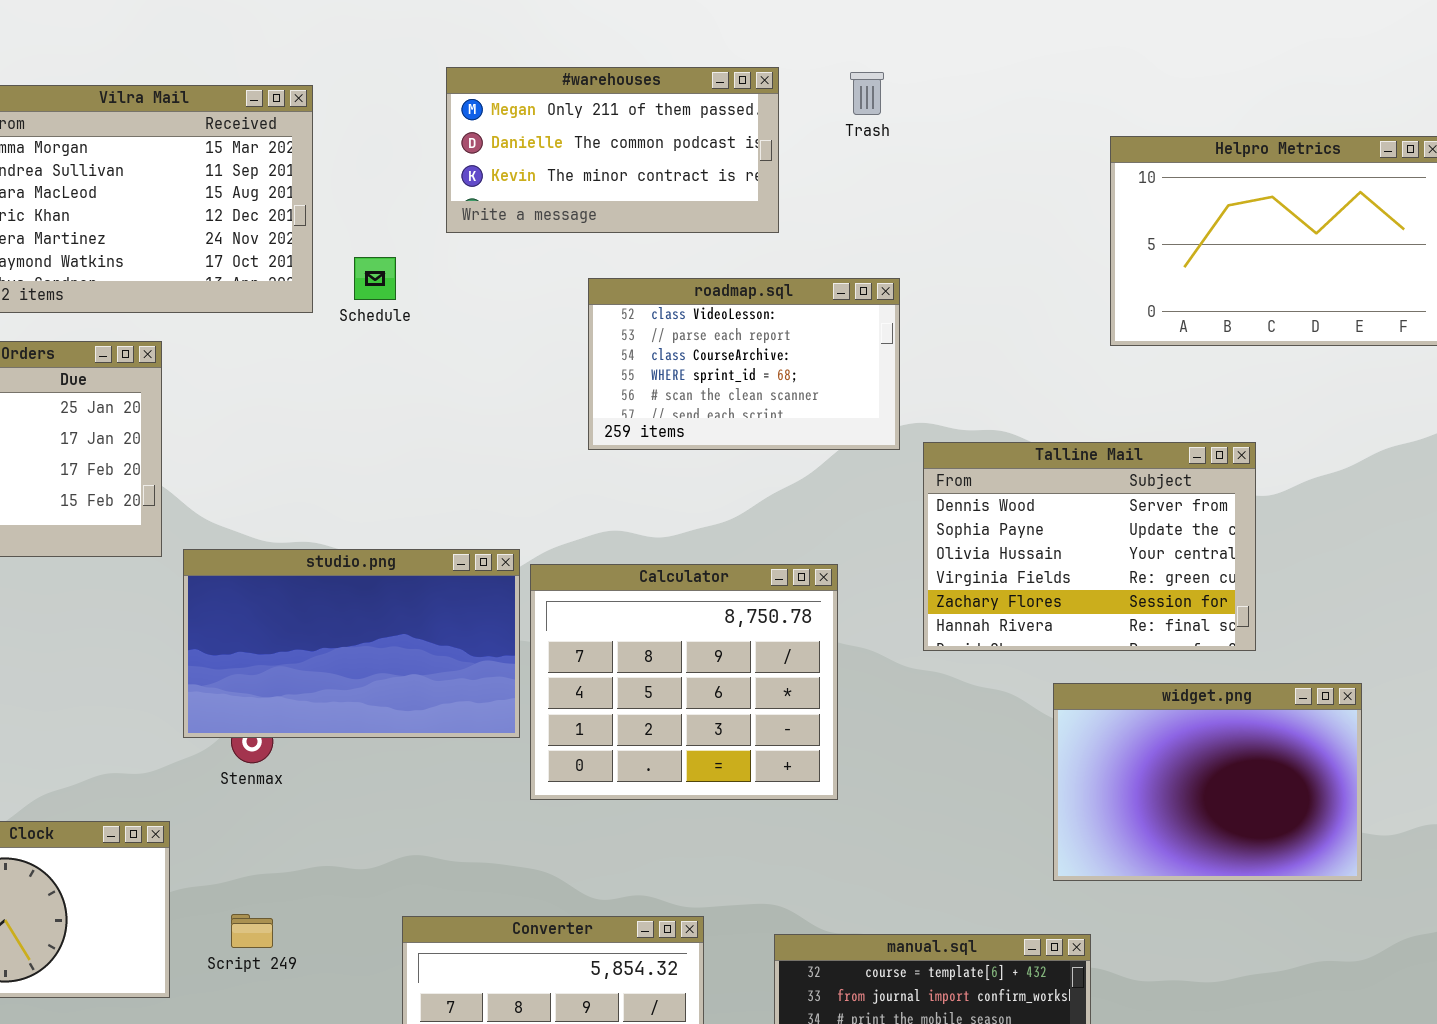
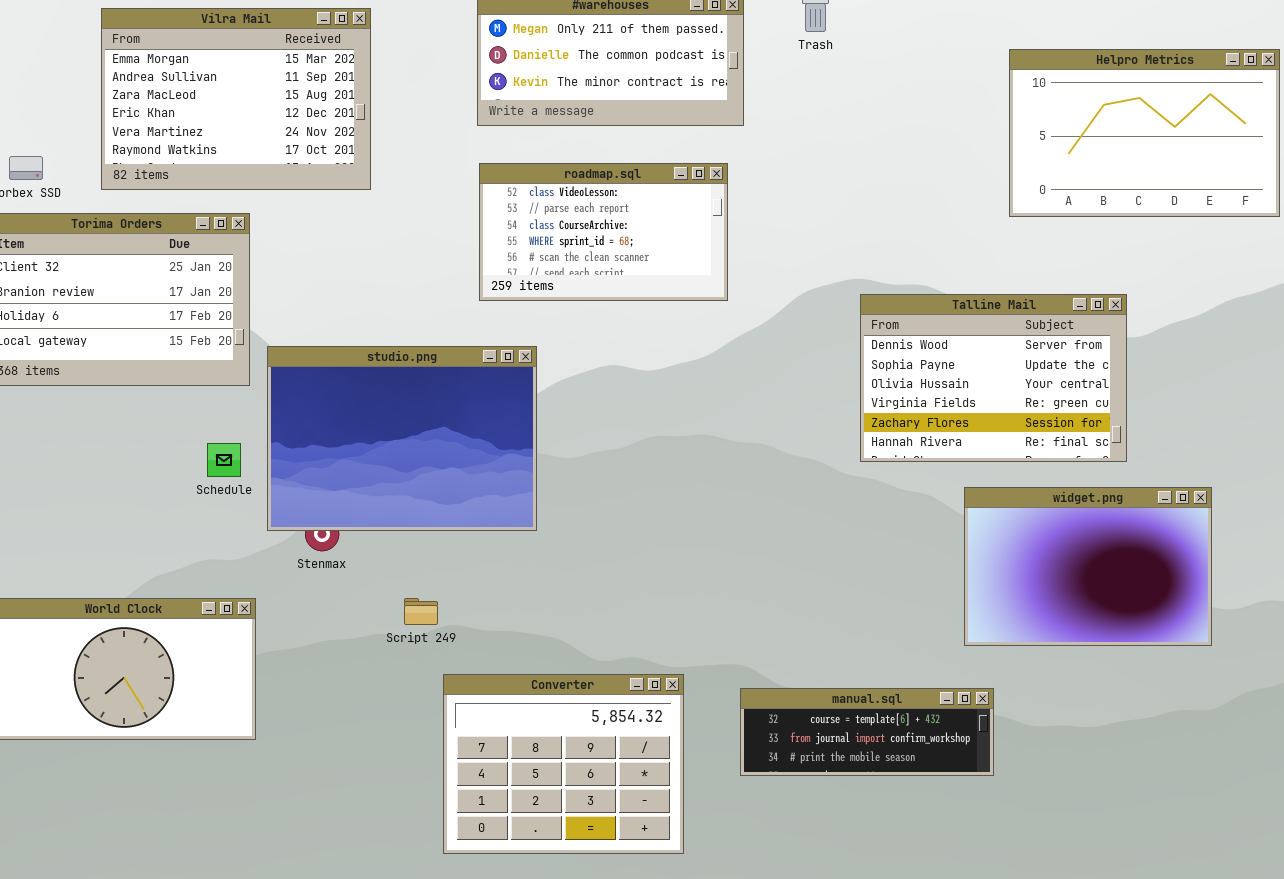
Schedule: [354,257,396,300] -> [207,443,241,477], moved
roadmap.sql: [588,278,900,450] -> [479,163,728,301], moved
studio.png: [183,549,520,738] -> [267,346,537,531], resized
Calculator: [530,564,838,800] -> none, closed
Script 249: [231,914,273,948] -> [404,598,438,625], moved

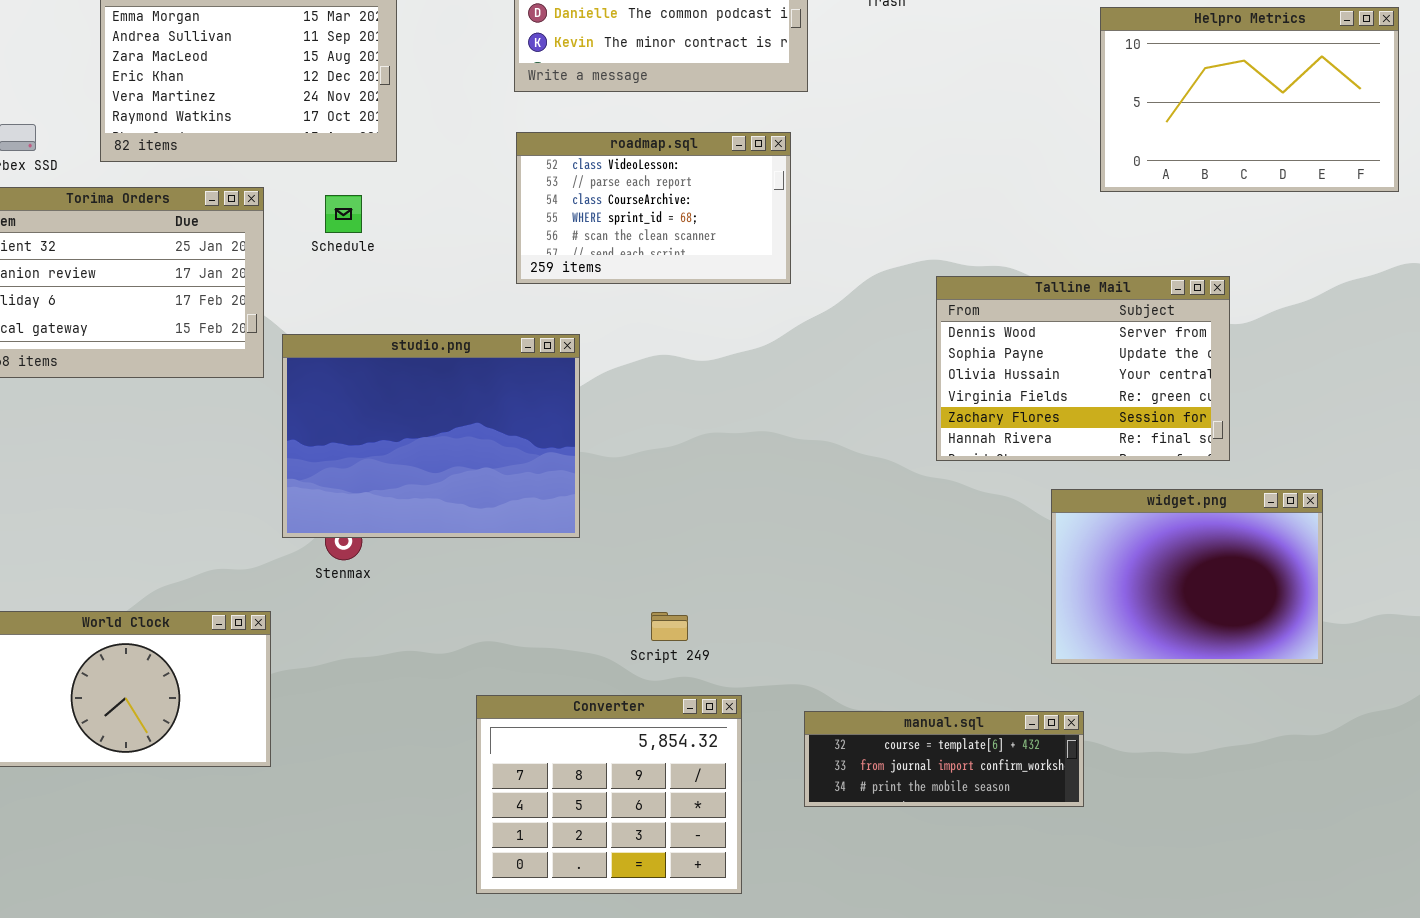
Schedule: [207,443,241,477] -> [325,195,362,233], moved
Script 249: [404,598,438,625] -> [651,612,688,641], moved

